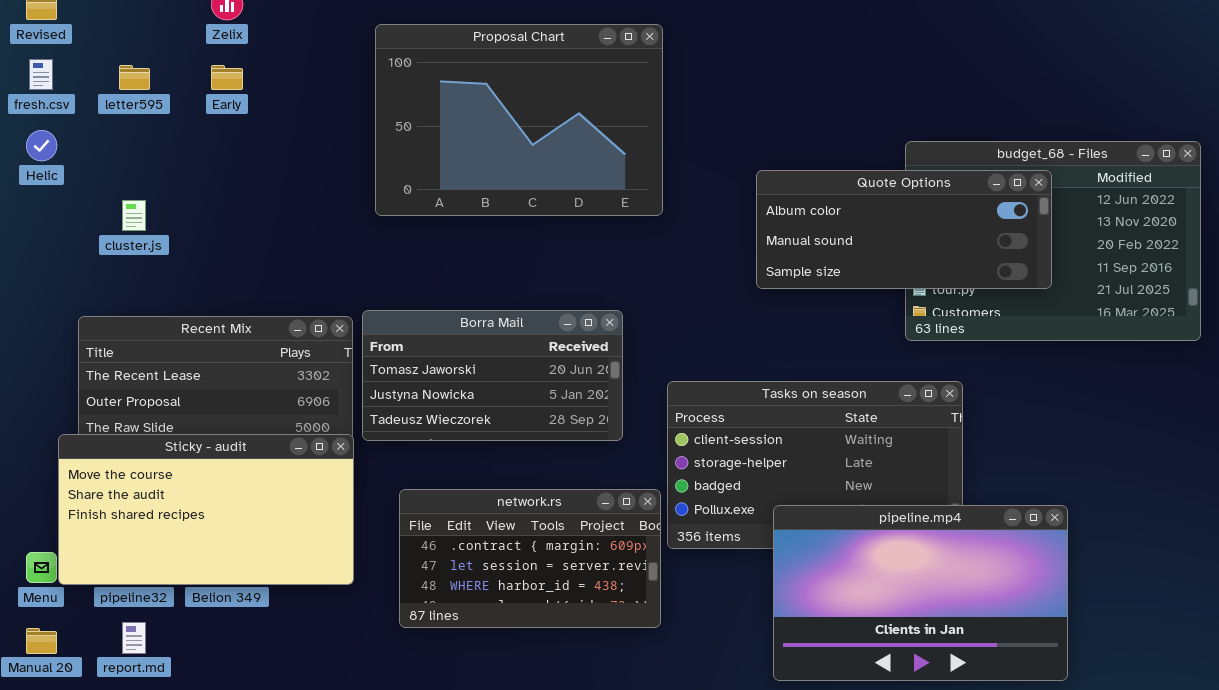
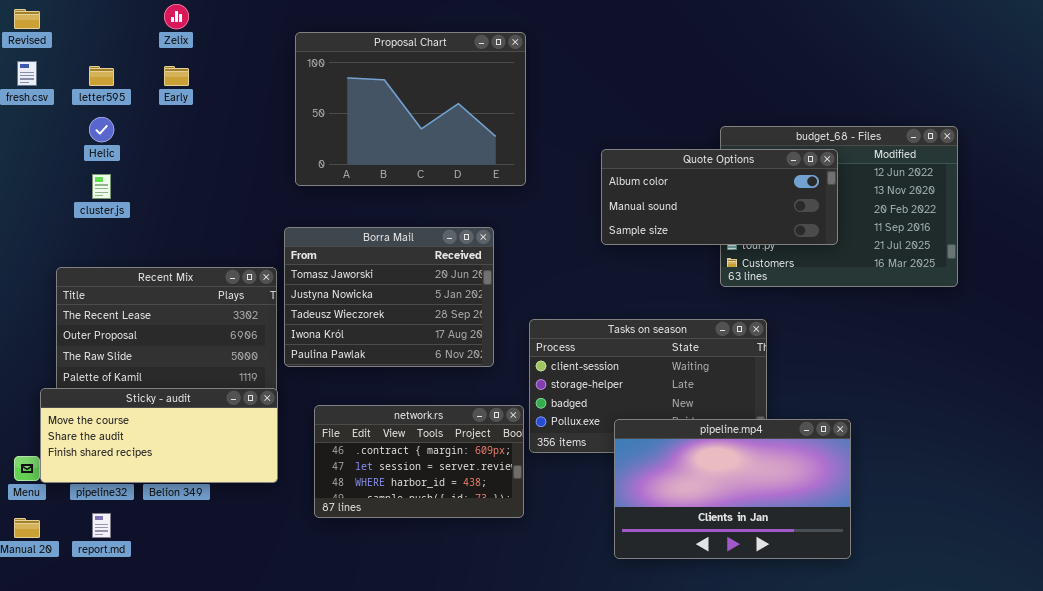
Helic: [26,130,57,161] -> [89,117,114,142], moved
Borra Mail: [362,310,623,441] -> [284,227,494,367], resized
Sticky - audit: [58,434,354,585] -> [40,388,278,483], resized

